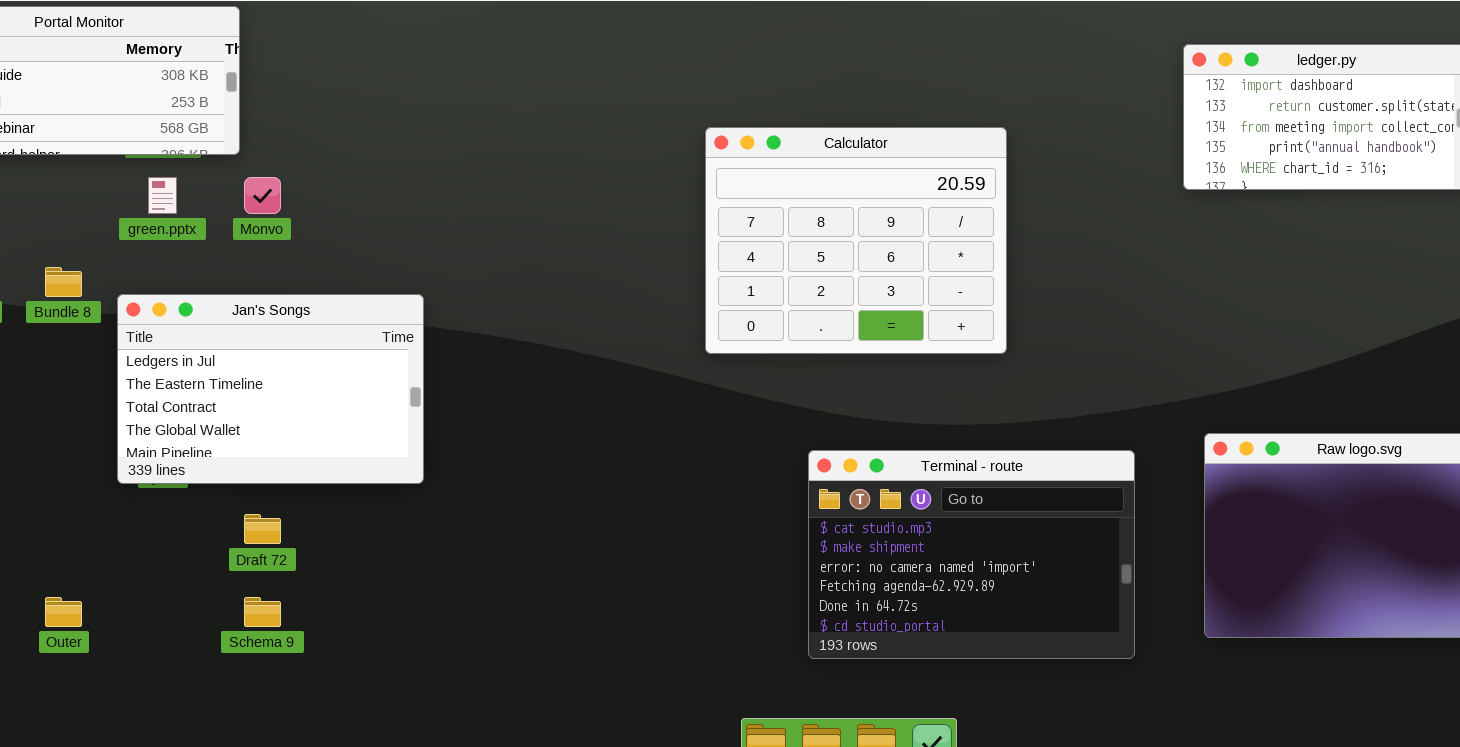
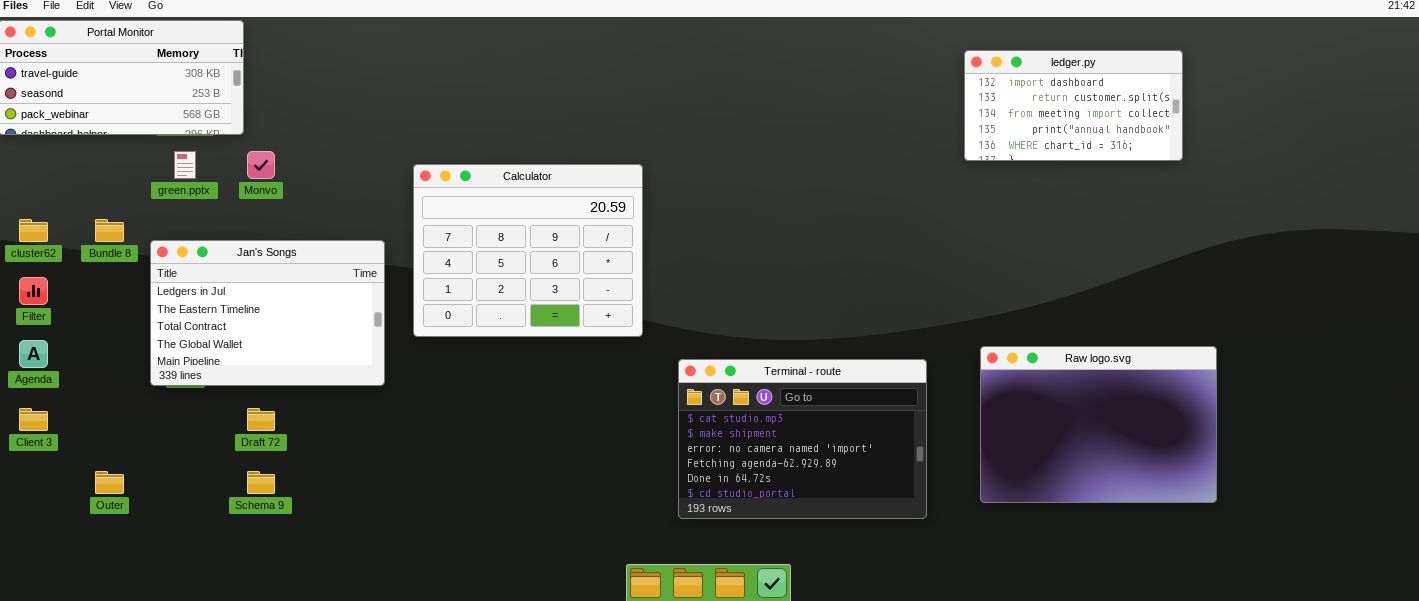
Calculator: [705,127,1007,354] -> [413,164,643,337], moved

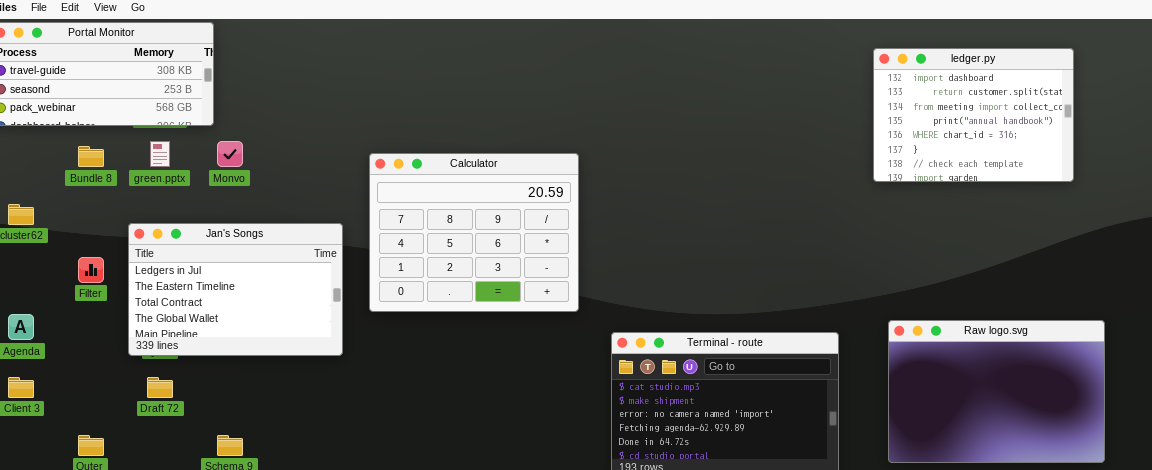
ledger.py: [964,50,1183,161] -> [873,48,1074,182], resized
Bundle 8: [95,219,124,242] -> [78,146,104,167], moved
Filter: [19,277,48,305] -> [78,257,104,283], moved
Draft 72: [247,408,275,431] -> [147,377,173,398], moved

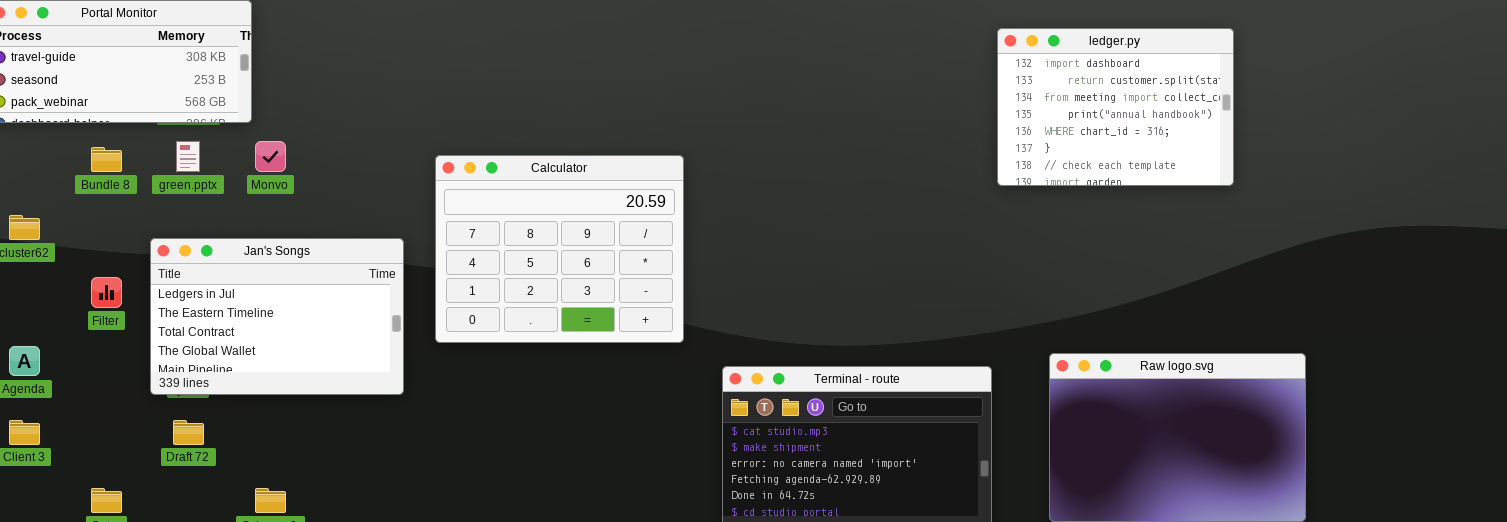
ledger.py: [873,48,1074,182] -> [997,28,1234,186], moved

